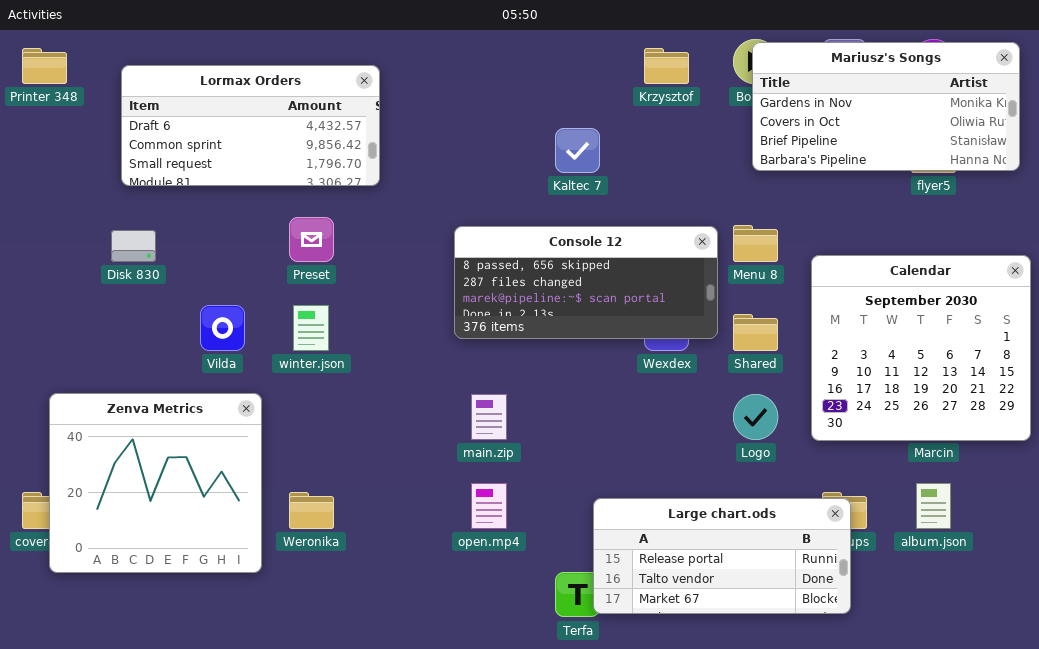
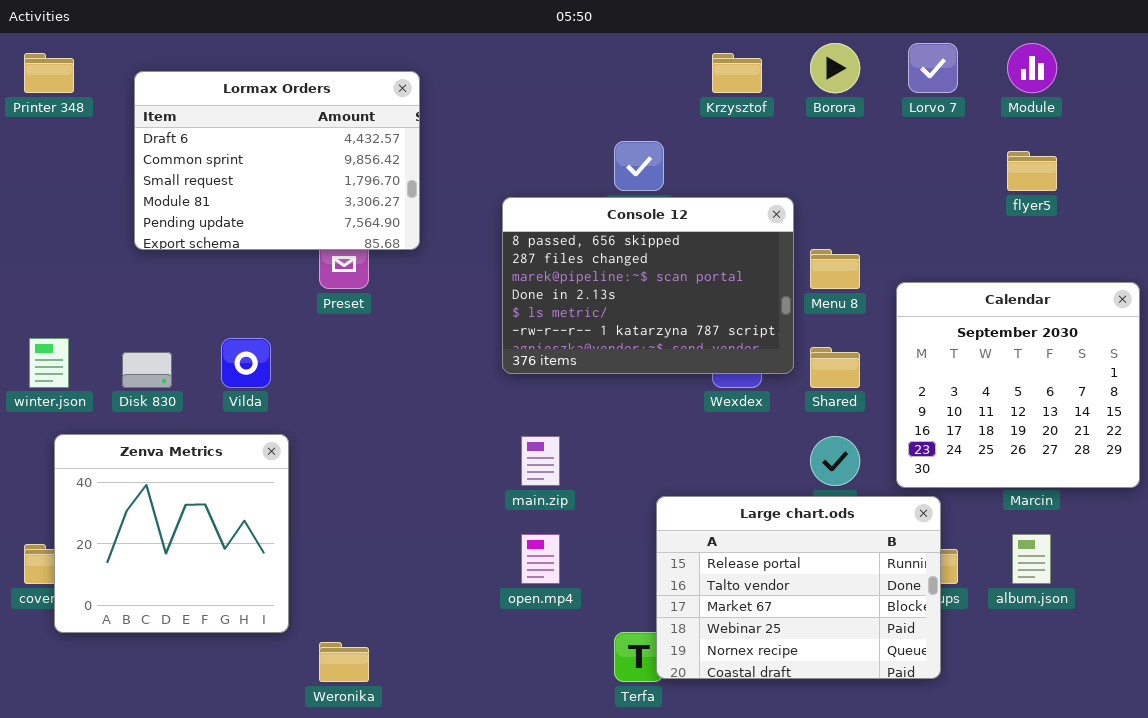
Mariusz's Songs: [752,42,1020,171] -> none, closed
Lormax Orders: [121,65,380,186] -> [134,71,420,250], resized
Console 12: [454,226,718,339] -> [502,197,794,374], resized
Disk 830: [111,230,156,262] -> [122,352,172,388], moved
winter.json: [293,305,329,351] -> [29,338,69,388], moved
Weronika: [289,492,334,529] -> [319,642,369,682], moved
Large chart.ods: [593,498,851,614] -> [656,496,941,679], resized

